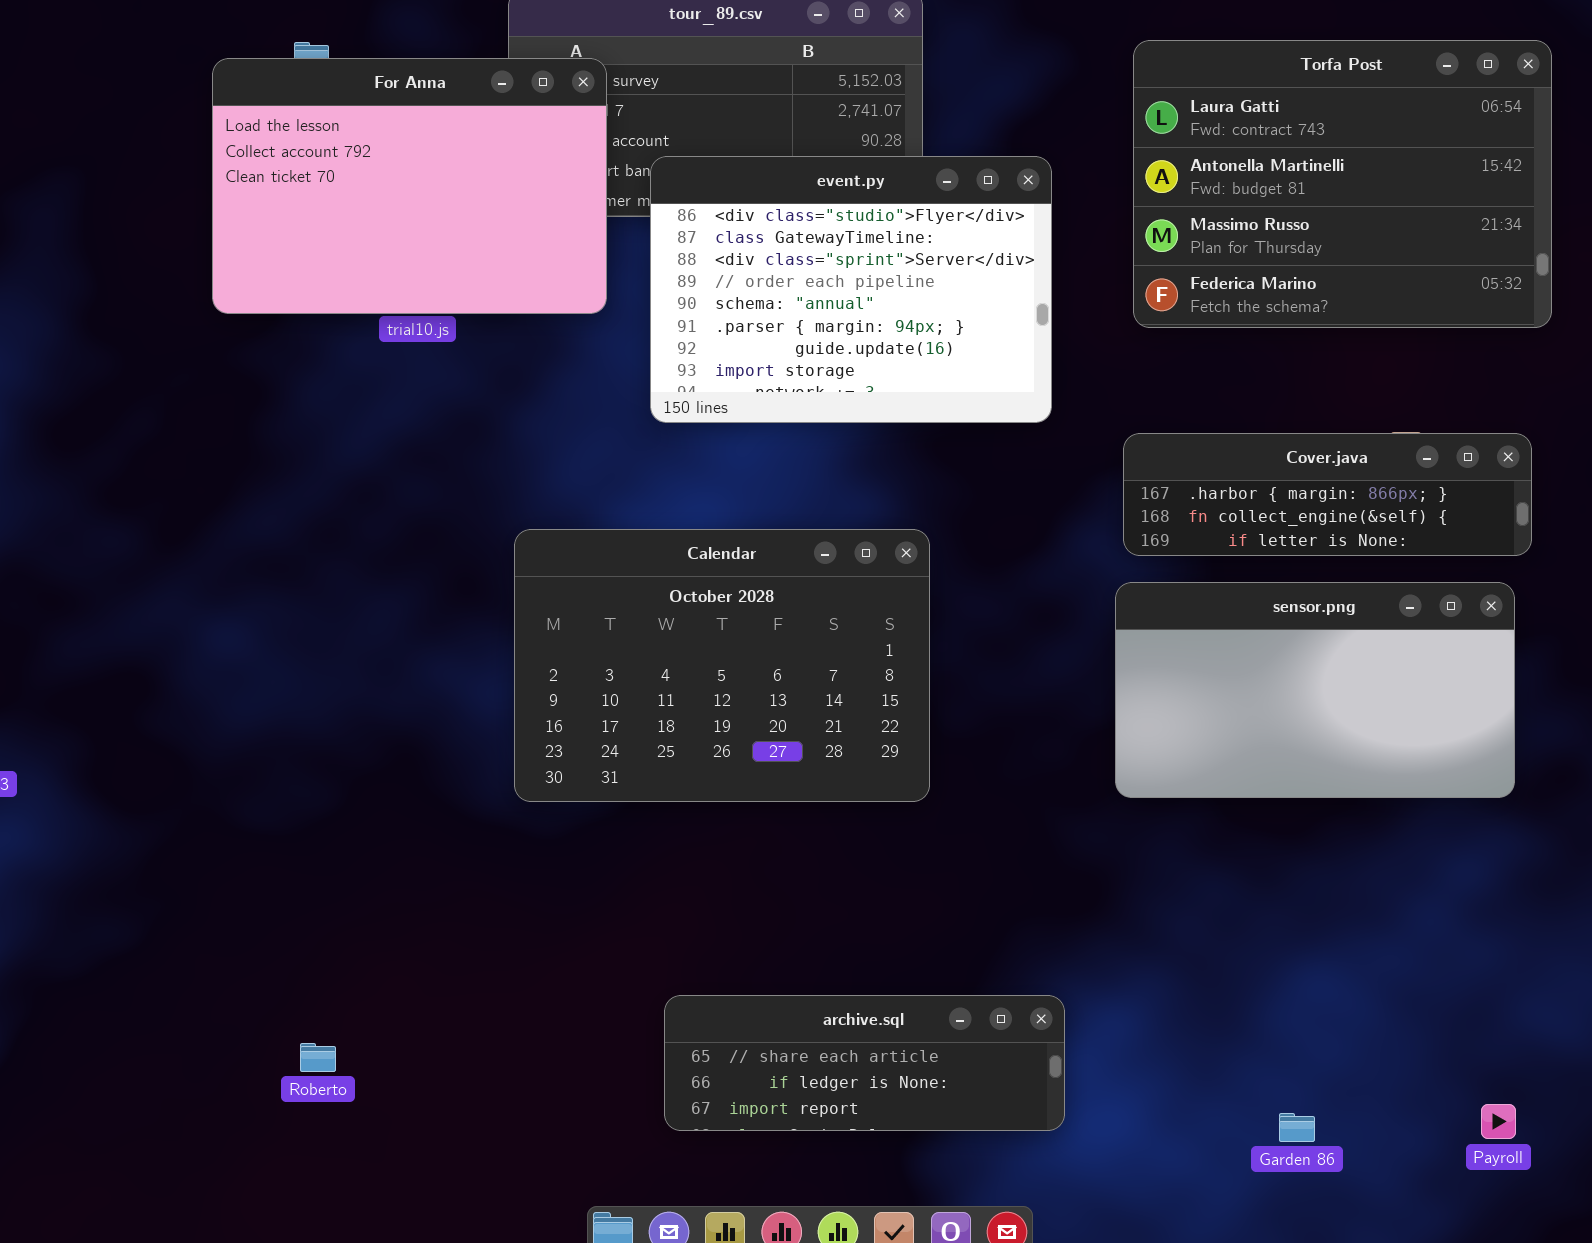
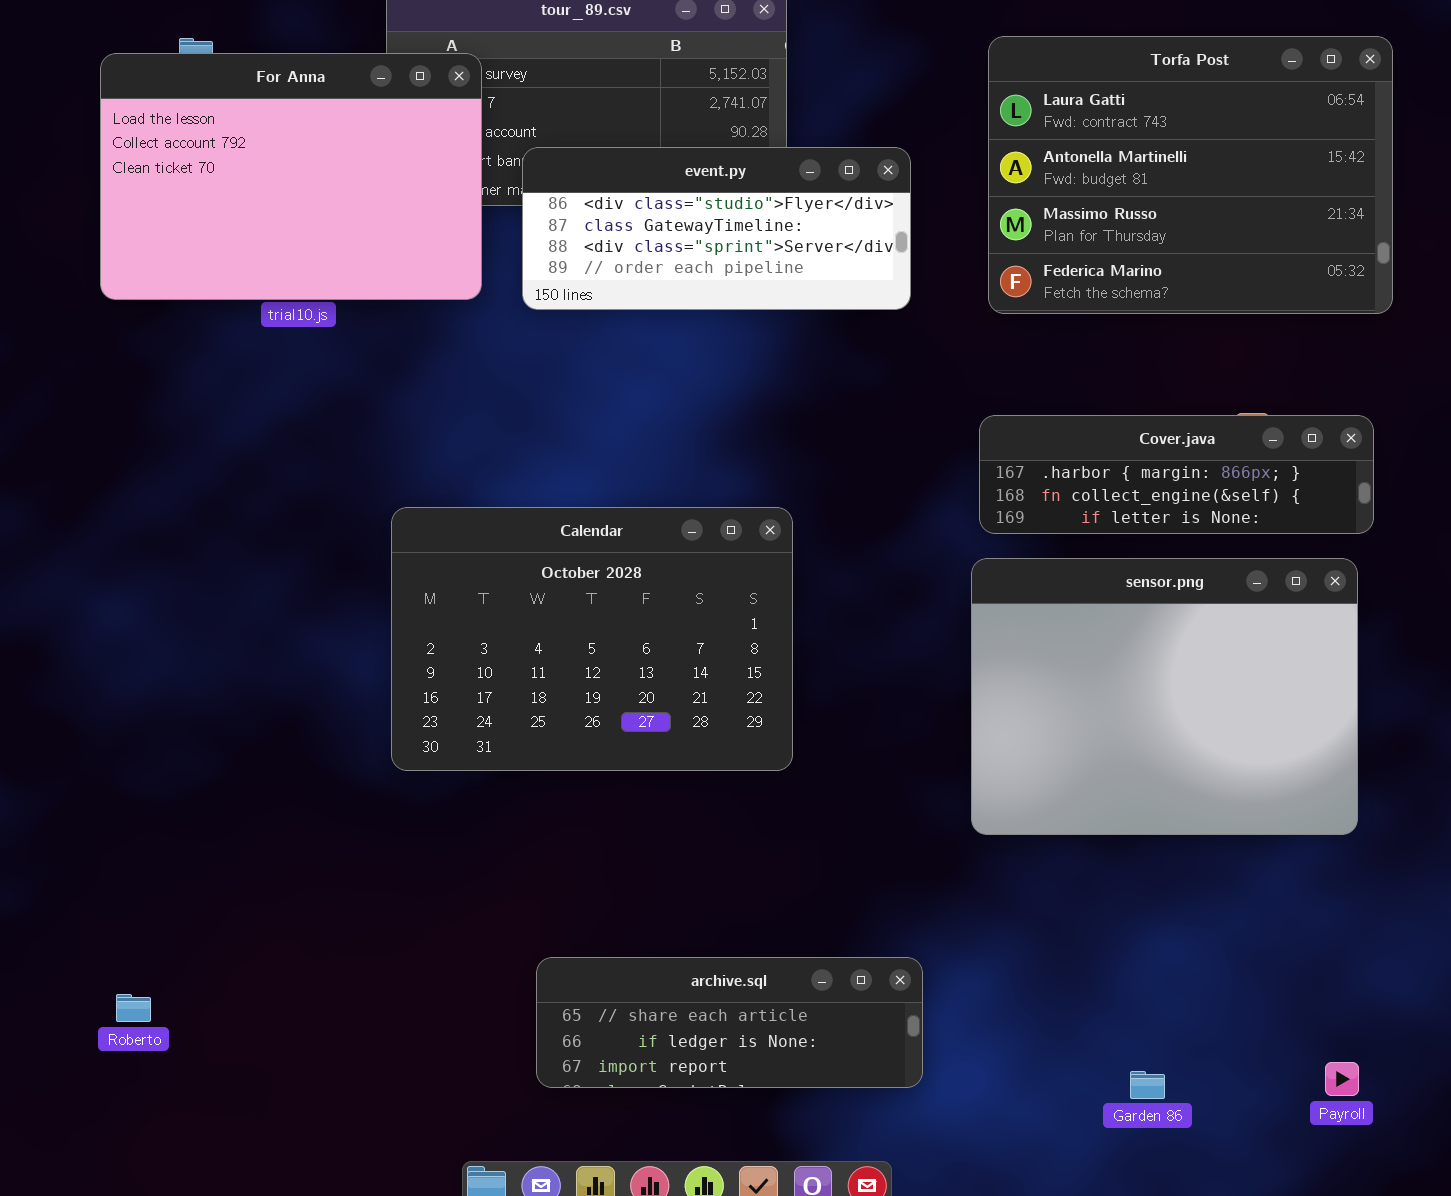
event.py: [650,156,1052,423] -> [522,147,911,310], resized
sensor.png: [1115,582,1515,798] -> [971,558,1358,835], resized
Roberto: [300,1043,336,1072] -> [116,994,151,1022], moved

